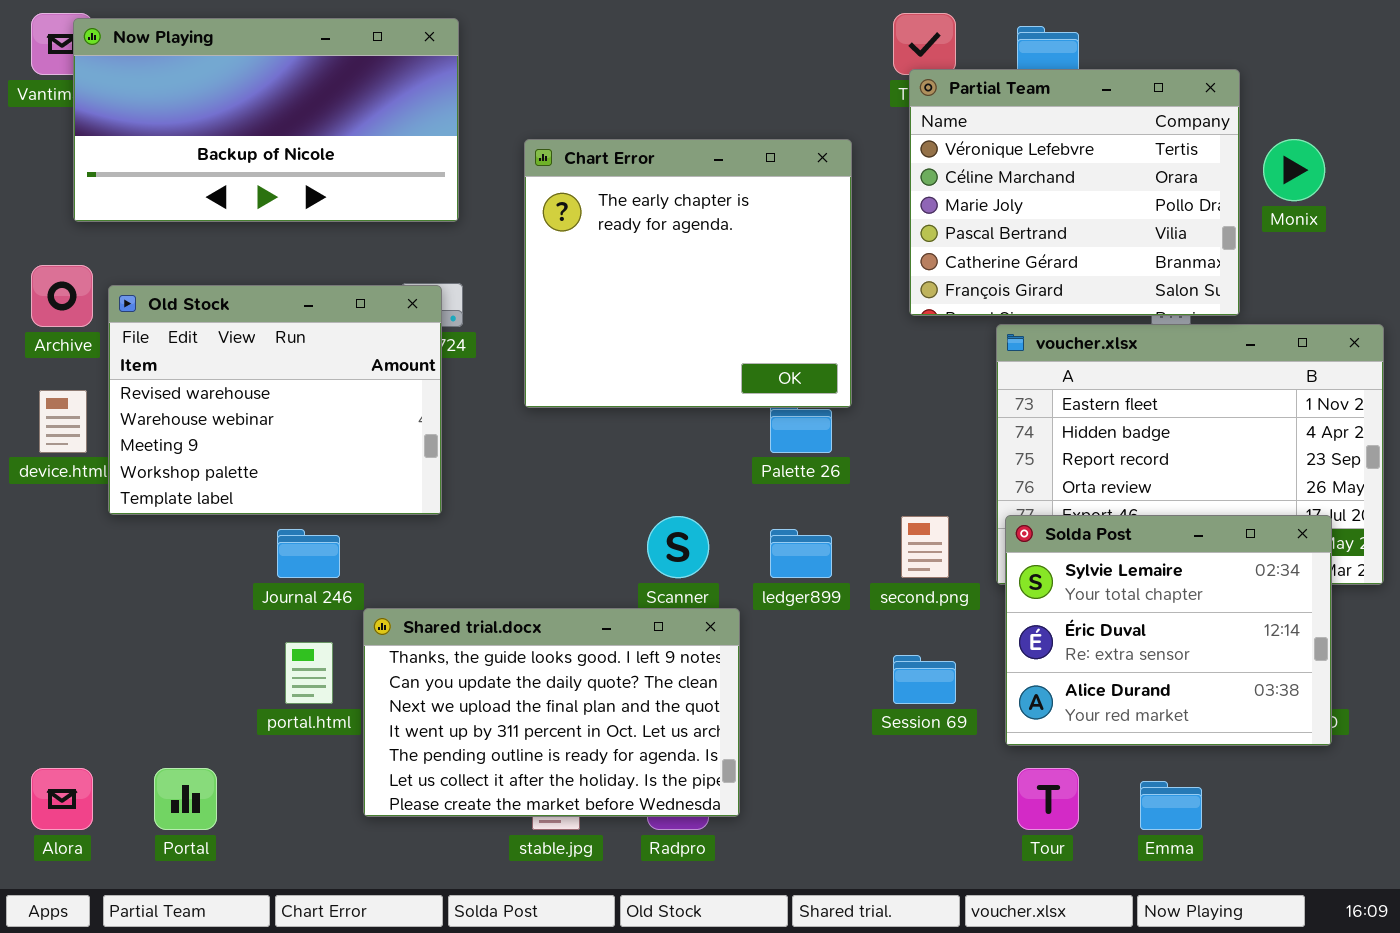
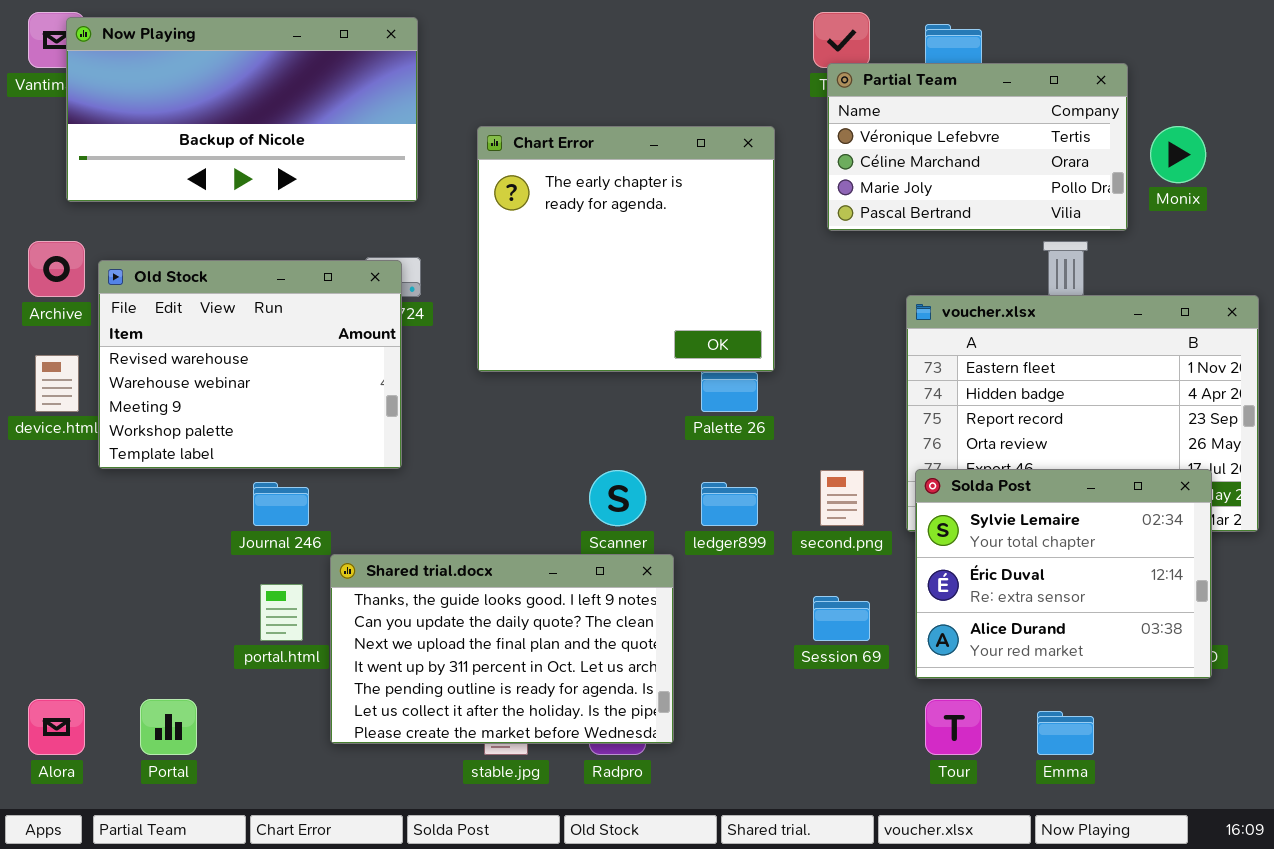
Partial Team: [909,69,1240,316] -> [827,63,1128,231], resized

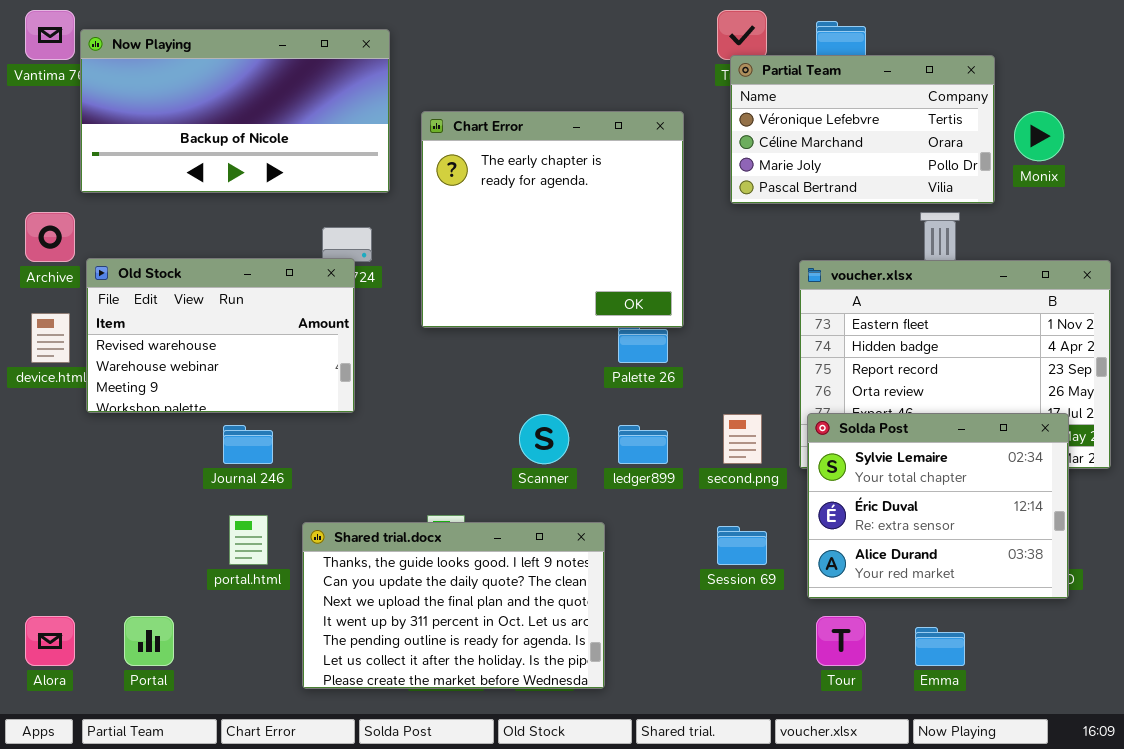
Now Playing: [66,17,418,202] -> [80,29,390,193], moved
Old Stock: [98,260,402,469] -> [86,258,355,413], resized
Shared trial.docx: [330,554,674,744] -> [302,522,605,689], moved

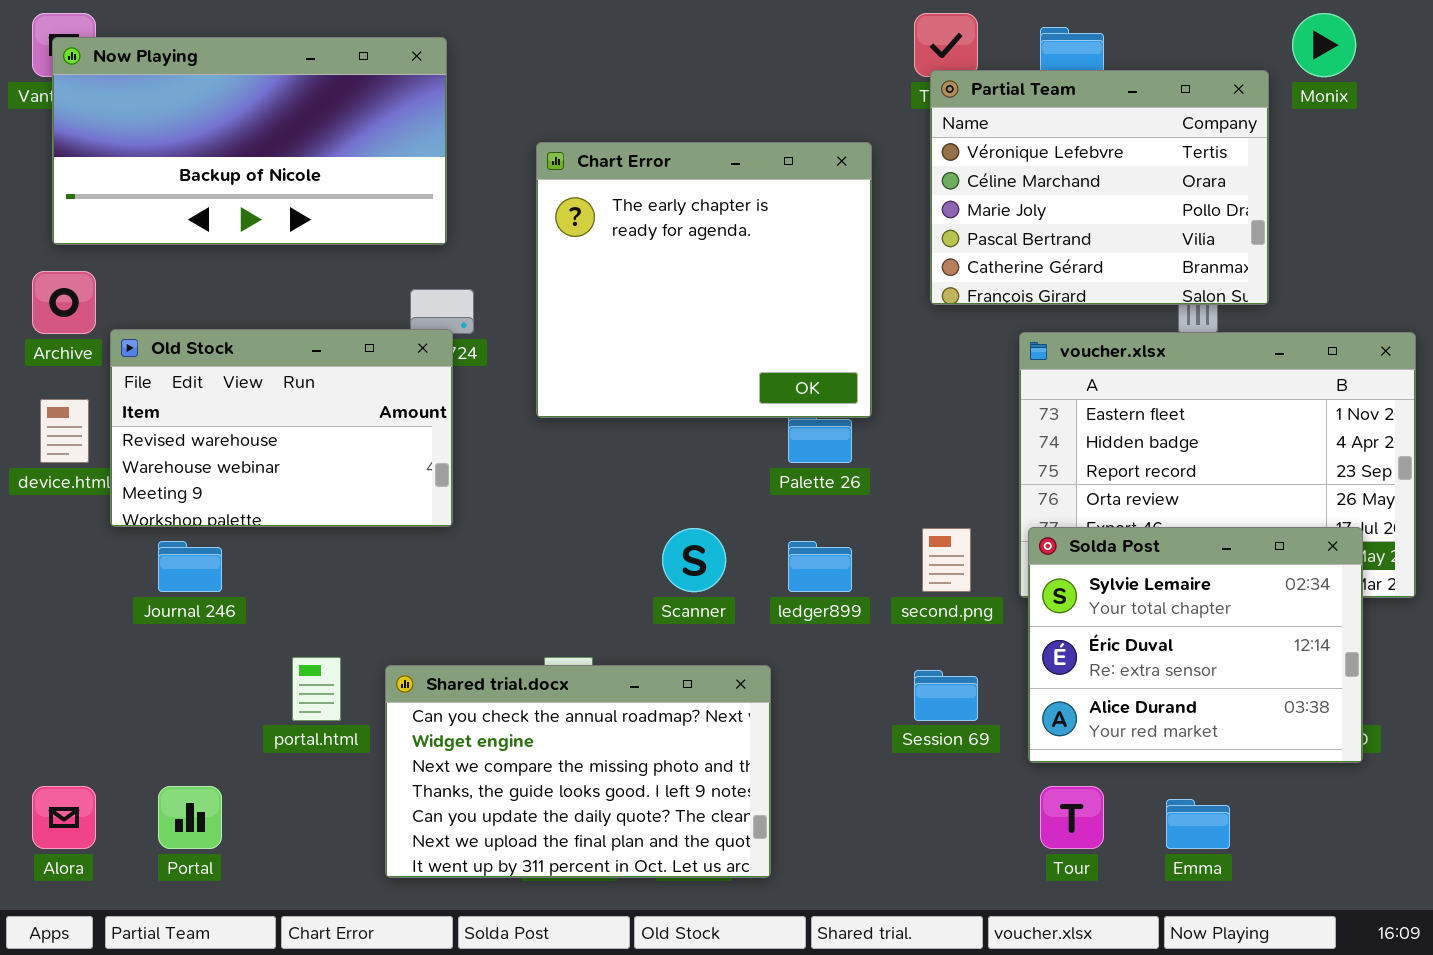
Now Playing: [80,29,390,193] -> [52,37,447,245], moved
Partial Team: [730,55,995,204] -> [930,70,1269,305], resized
Monix: [1014,111,1064,161] -> [1292,13,1356,77], moved
Journal 246: [223,425,273,464] -> [158,541,222,592], moved
Shared trial.docx: [302,522,605,689] -> [385,665,771,878], scrolled up 3 rows

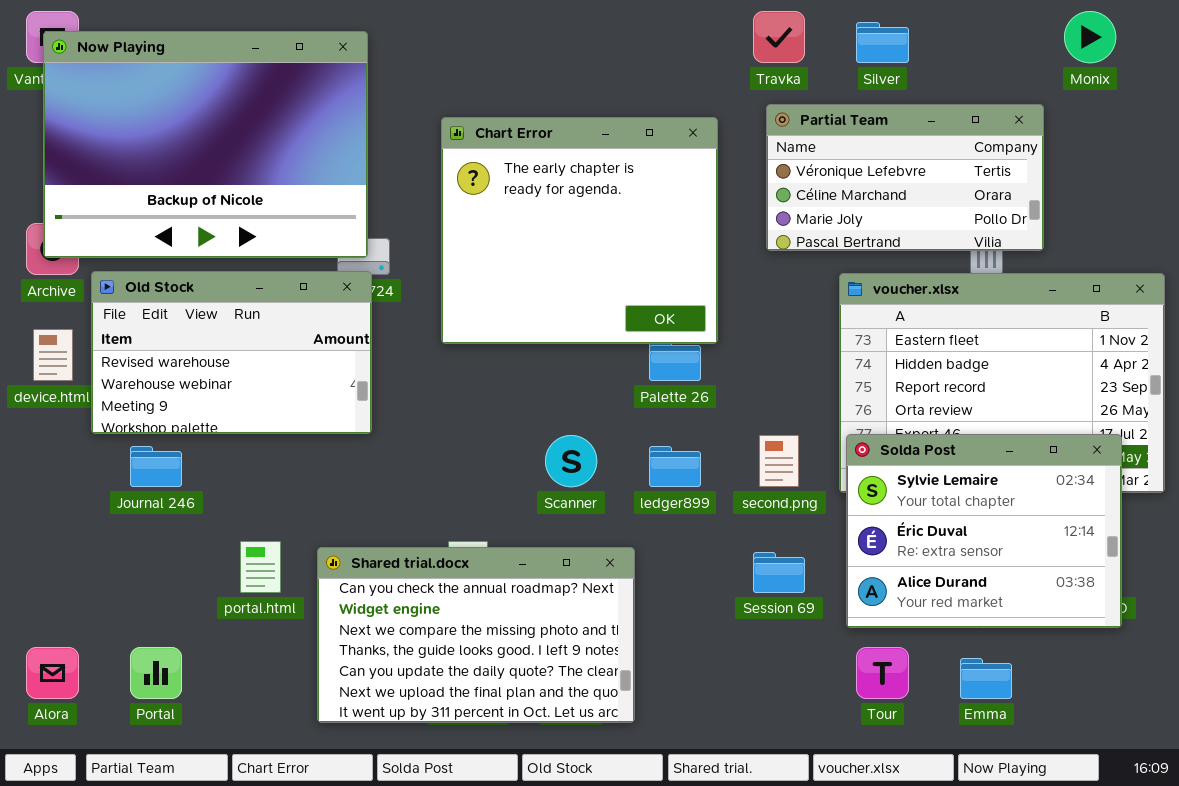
Now Playing: [52,37,447,245] -> [43,31,368,258], resized
Partial Team: [930,70,1269,305] -> [766,104,1044,251], resized

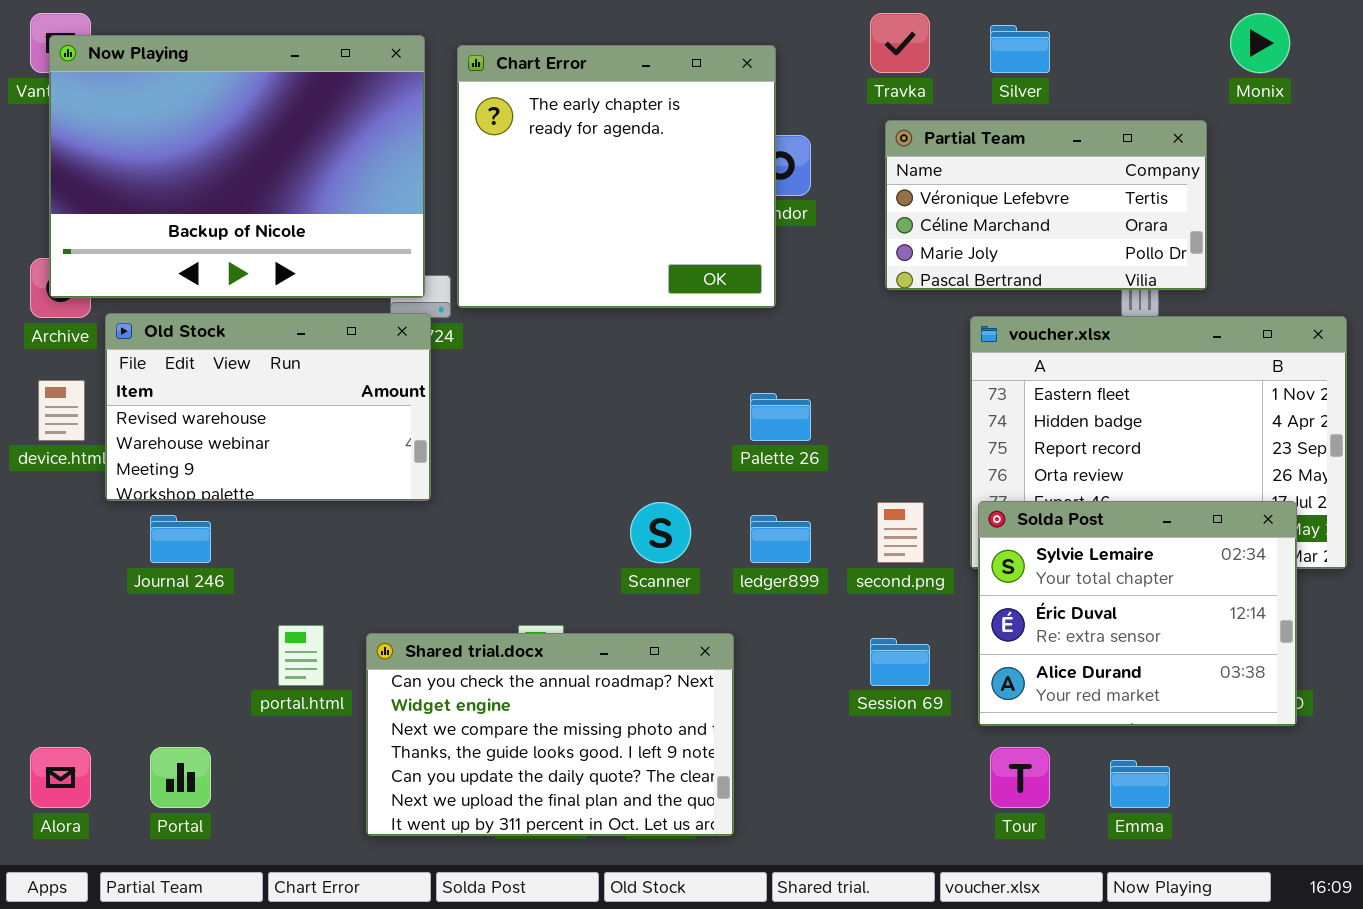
Chart Error: [441,117,718,344] -> [457,45,776,308], moved

